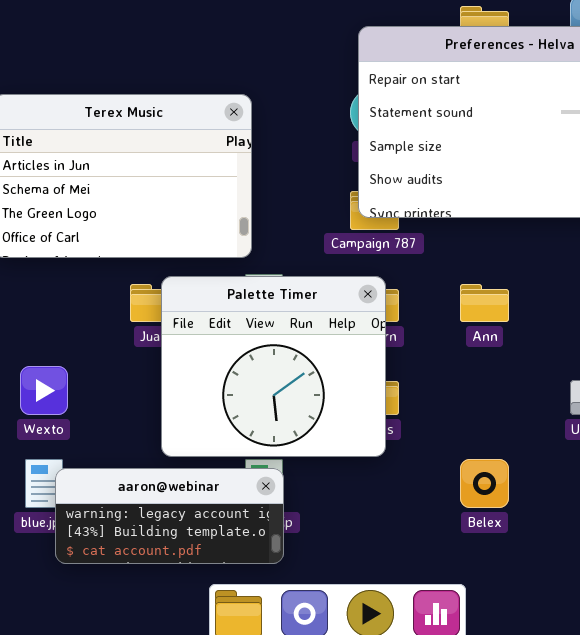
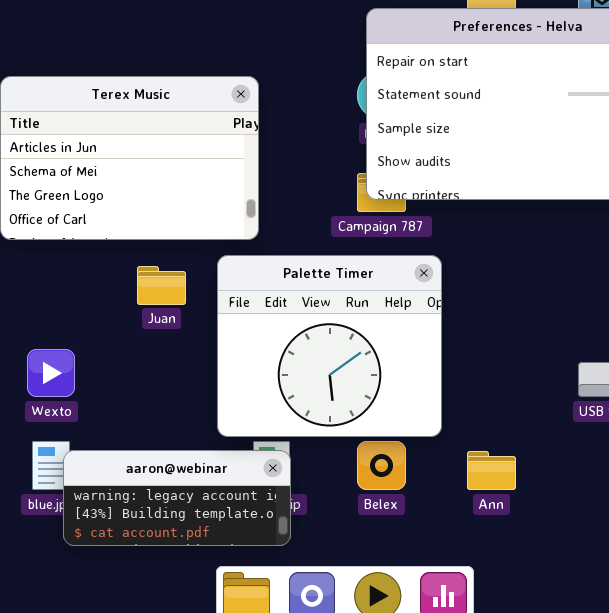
Palette Timer: [161,276,386,457] -> [217,255,442,437], moved
Ann: [460,284,509,322] -> [467,451,516,490], moved
Belex: [460,459,509,508] -> [357,441,406,490], moved

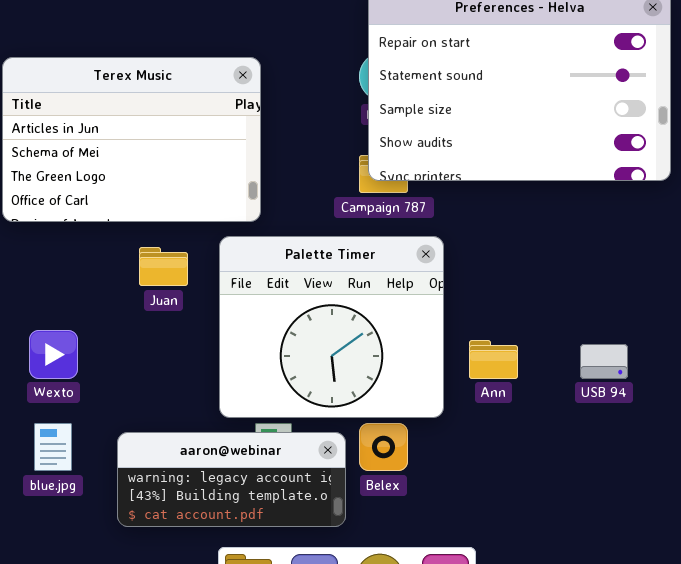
aaron@webinar: [63,450,291,546] -> [117,432,346,527], moved
Ann: [467,451,516,490] -> [469,340,518,379], moved

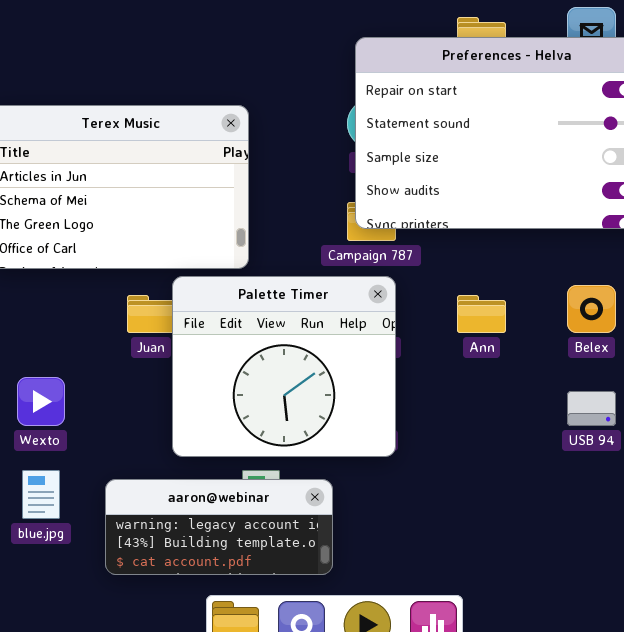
Palette Timer: [219,236,444,418] -> [172,276,396,457], moved
Ann: [469,340,518,379] -> [457,295,506,333], moved
Belex: [359,423,408,471] -> [567,285,616,333], moved

